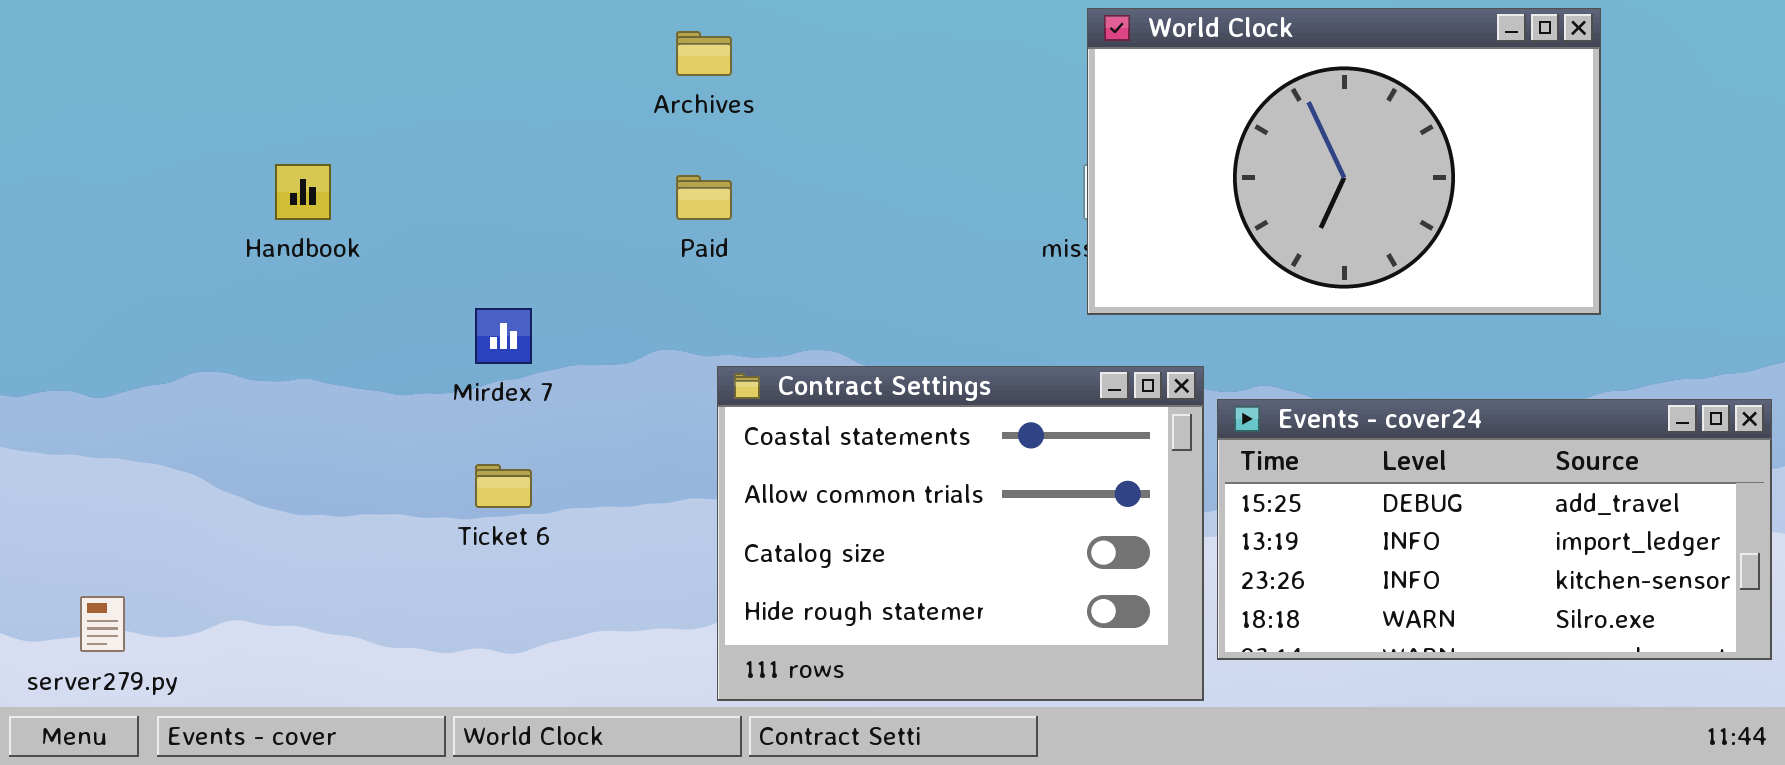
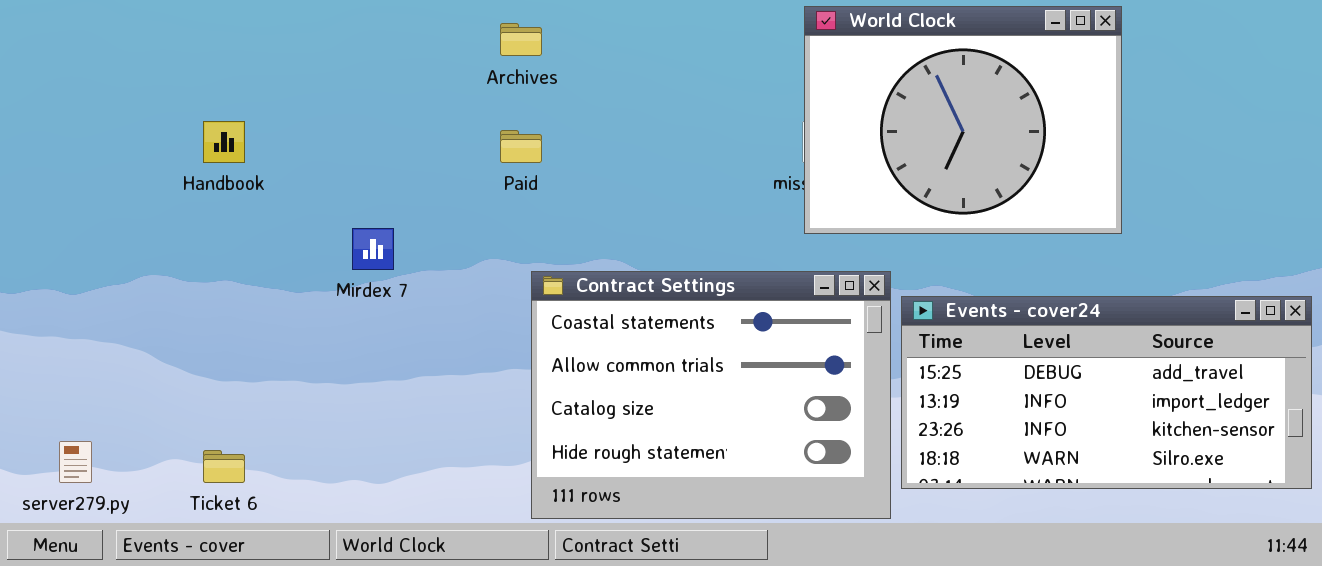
World Clock: [1087,8,1601,315] -> [804,6,1122,234], resized
Ticket 6: [475,464,532,508] -> [203,450,245,483], moved

